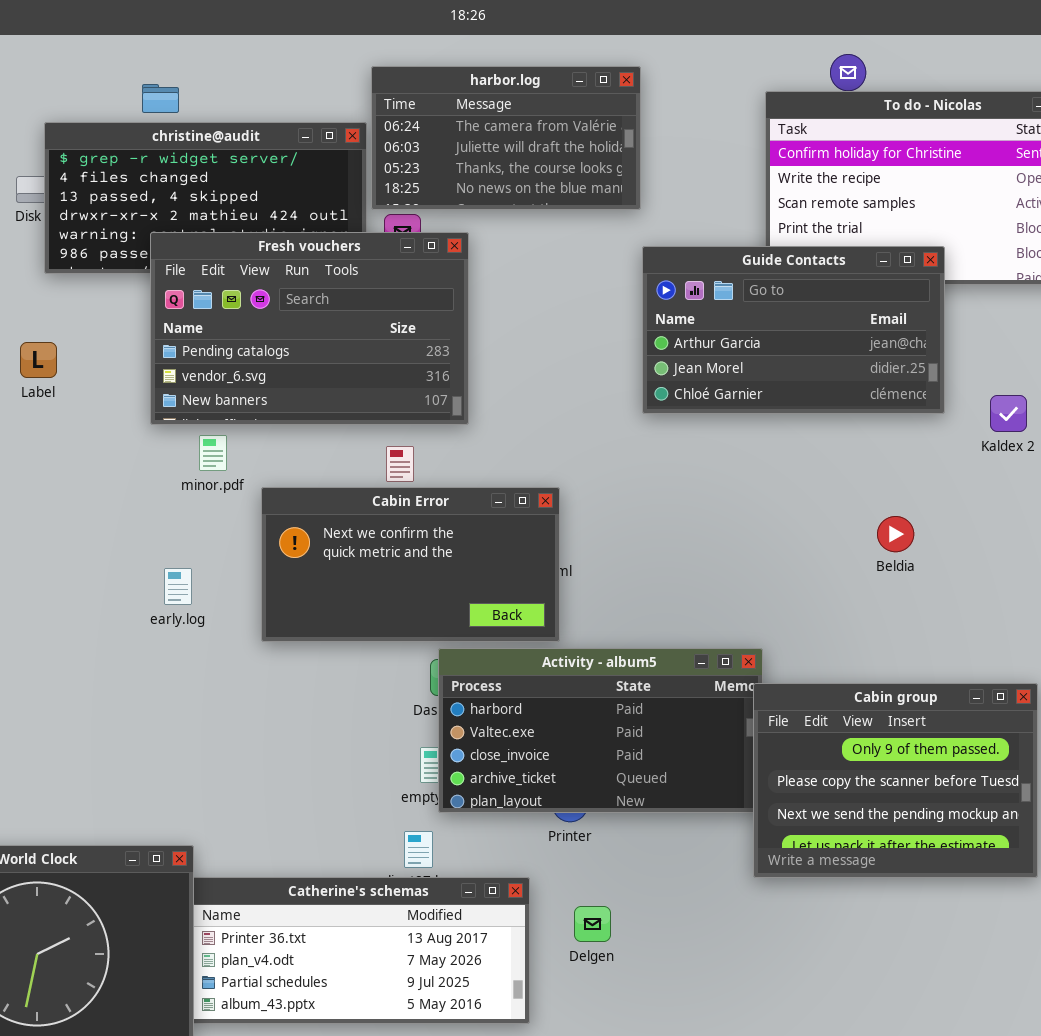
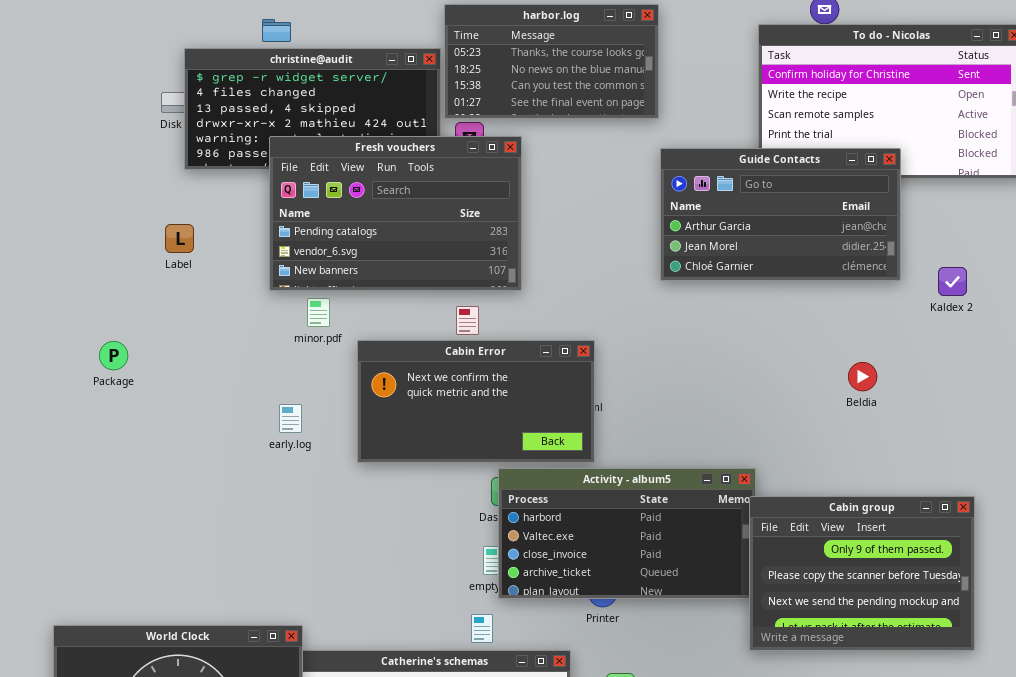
harbor.log: [371,66,641,210] -> [444,4,659,119], scrolled down 2 rows

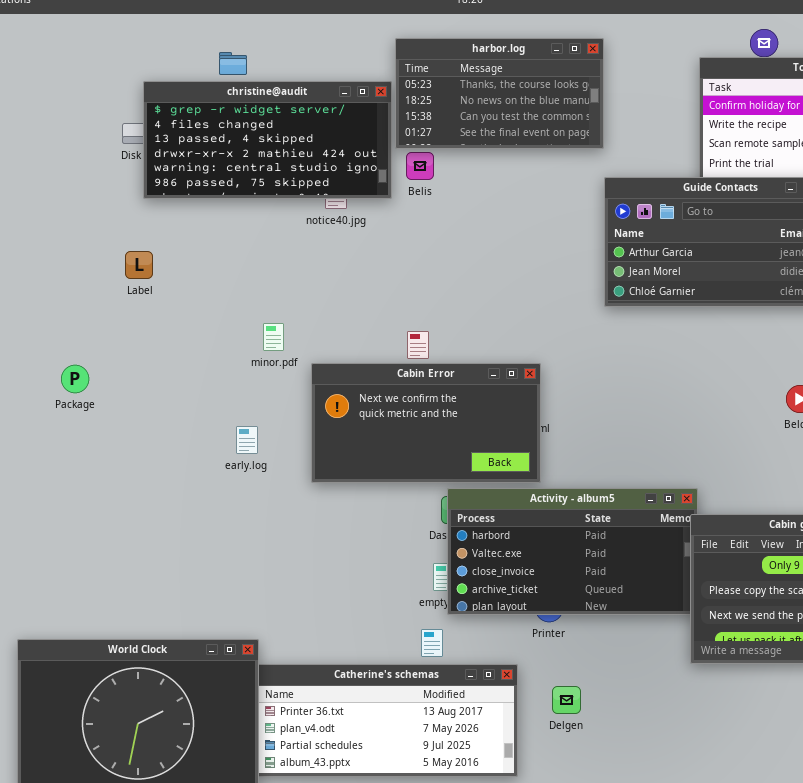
Fresh vouchers: [269,136,522,291] -> none, closed

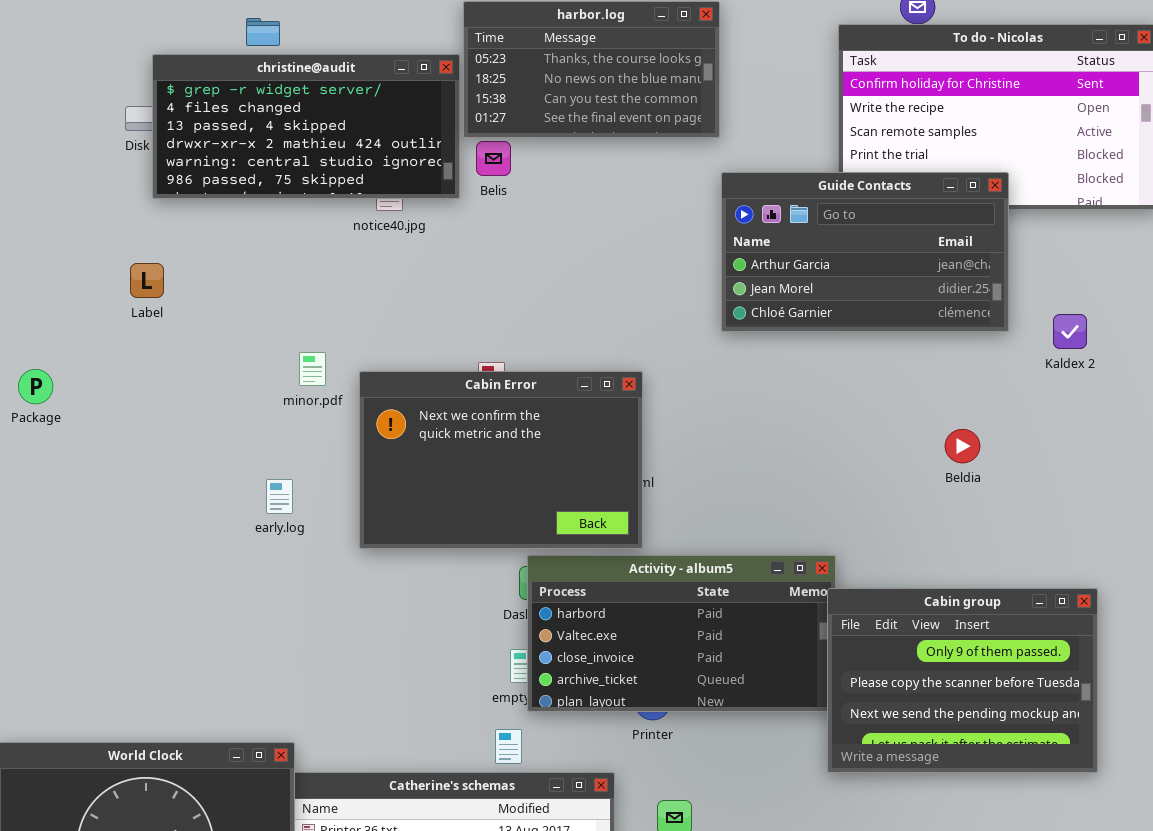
Cabin Error: [311,363,541,483] -> [359,371,643,549], resized
Package: [61,365,89,393] -> [18,369,53,404], moved

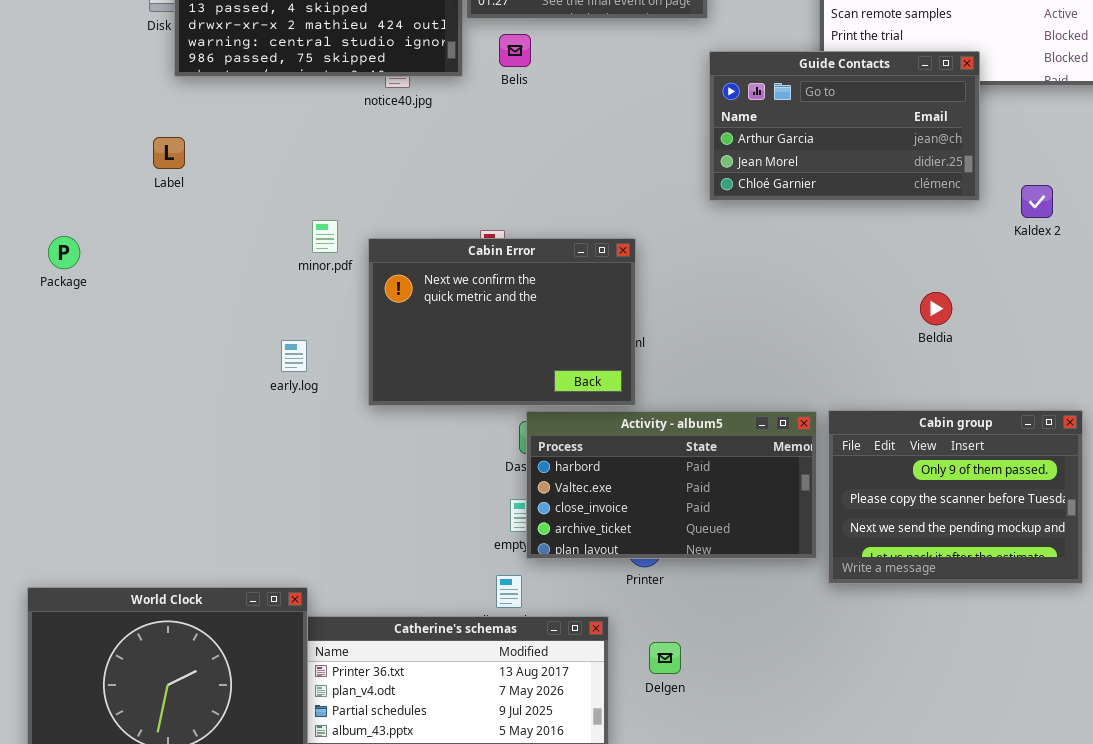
Belis: [476,141,511,176] -> [499,34,531,67], moved
Cabin group: [827,588,1098,773] -> [828,410,1083,584], moved

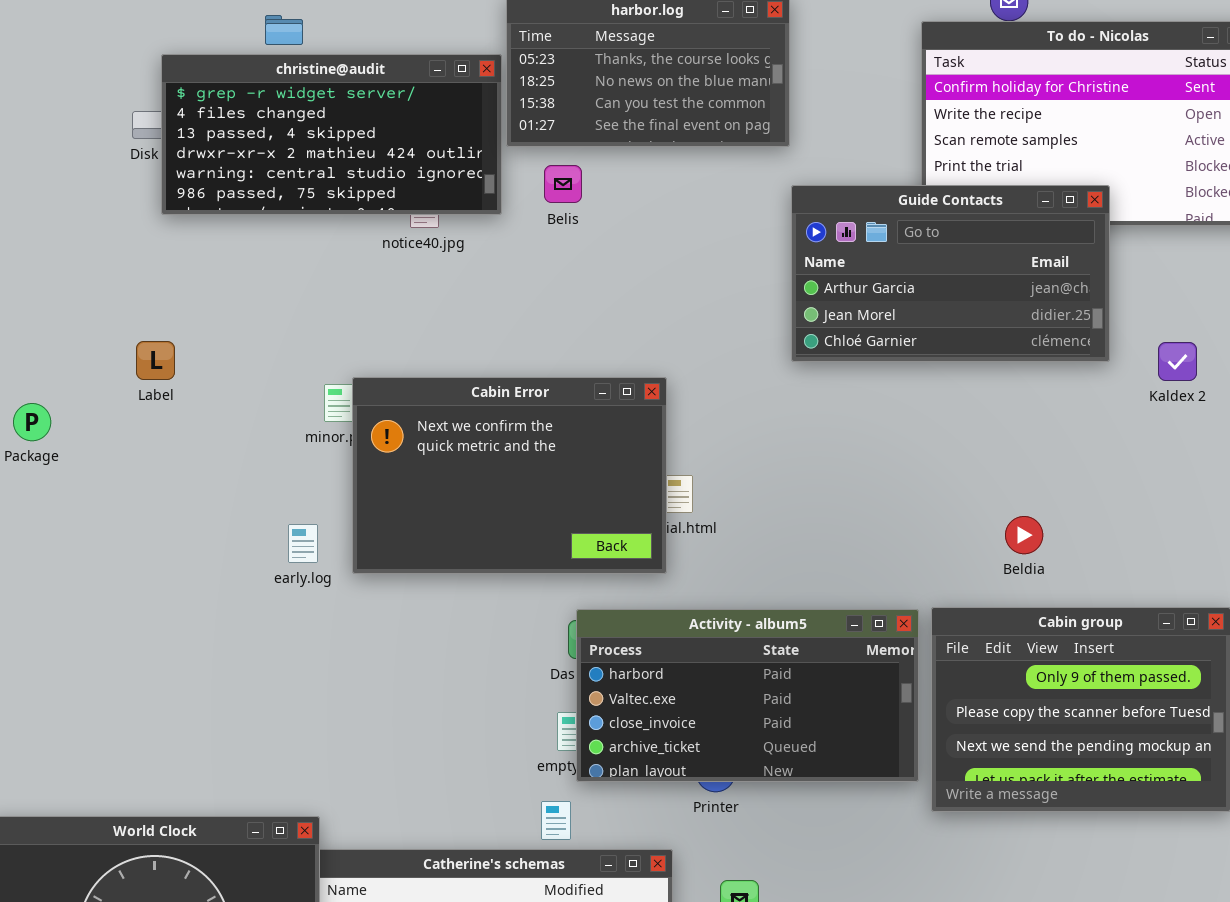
Label: [153,137,185,169] -> [136,341,175,380], moved
Cabin Error: [368,238,636,406] -> [352,377,667,574], moved
Beldia: [920,292,952,325] -> [1005,516,1043,554], moved

